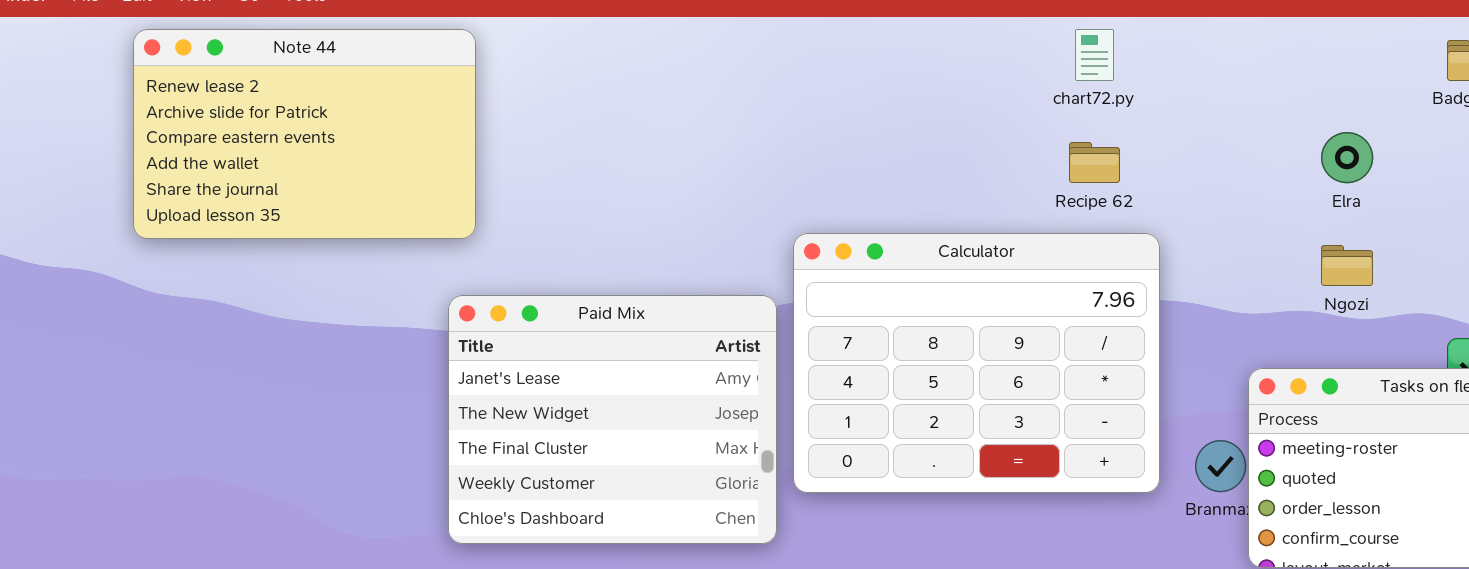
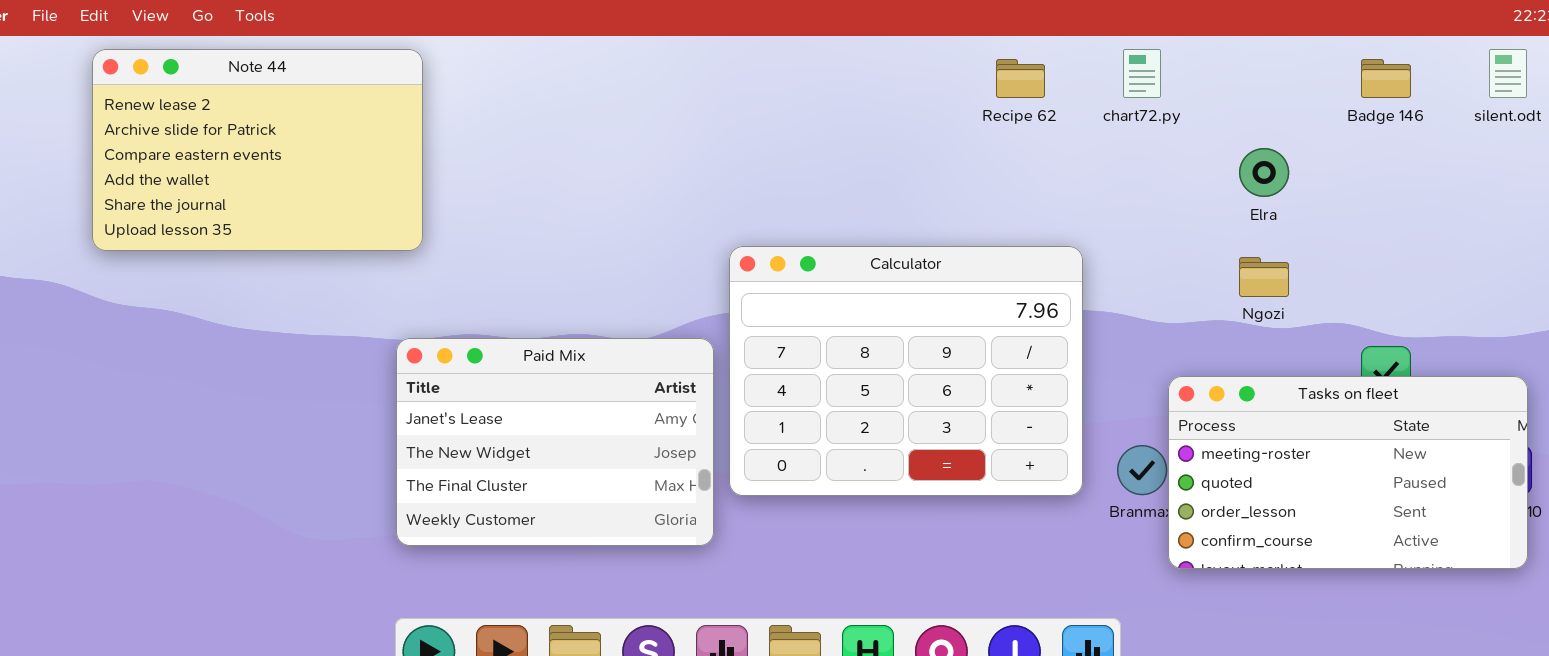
chart72.py: [1075,29,1114,81] -> [1123,49,1161,98], moved
Recipe 62: [1069,142,1120,183] -> [996,59,1045,98], moved
Paid Mix: [448,295,777,544] -> [396,338,714,546], resized

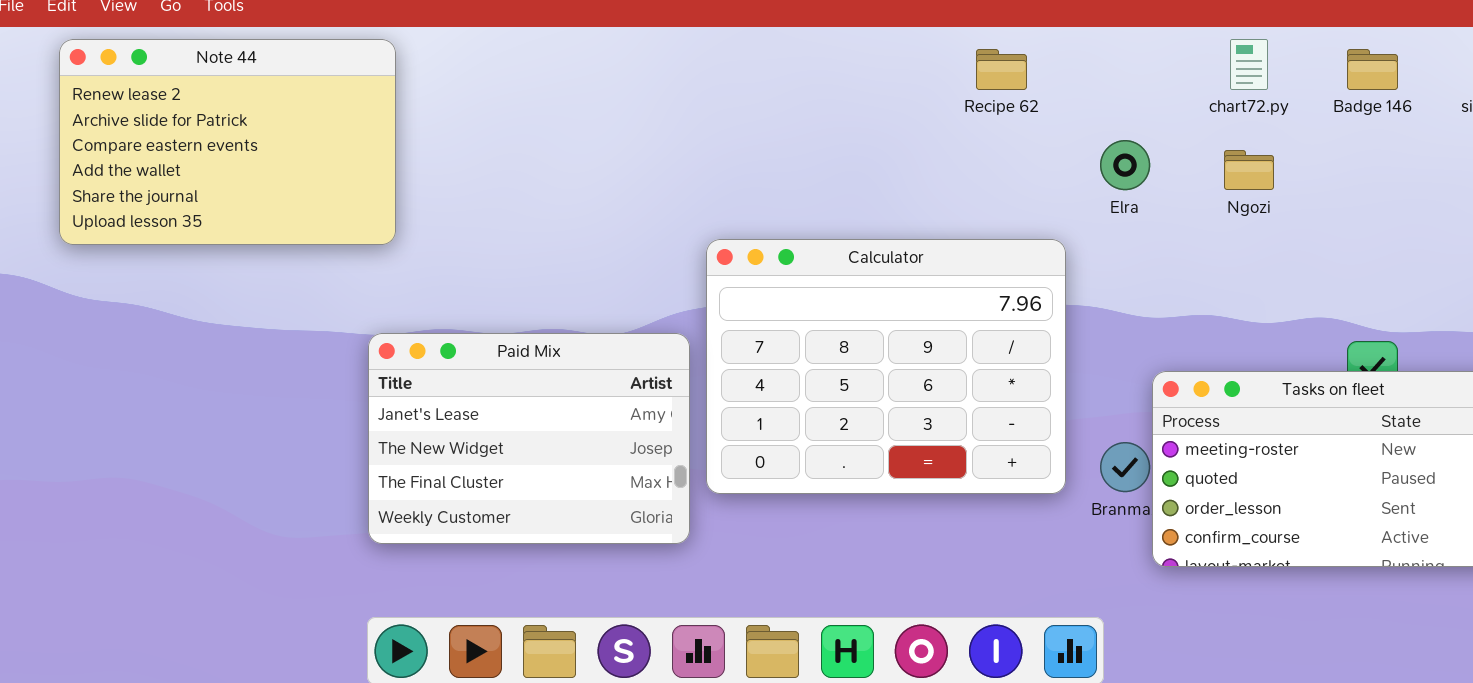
chart72.py: [1123,49,1161,98] -> [1230,39,1268,90], moved
Elra: [1239,148,1289,197] -> [1100,140,1150,190], moved
Ngozi: [1239,257,1289,297] -> [1224,150,1274,190], moved

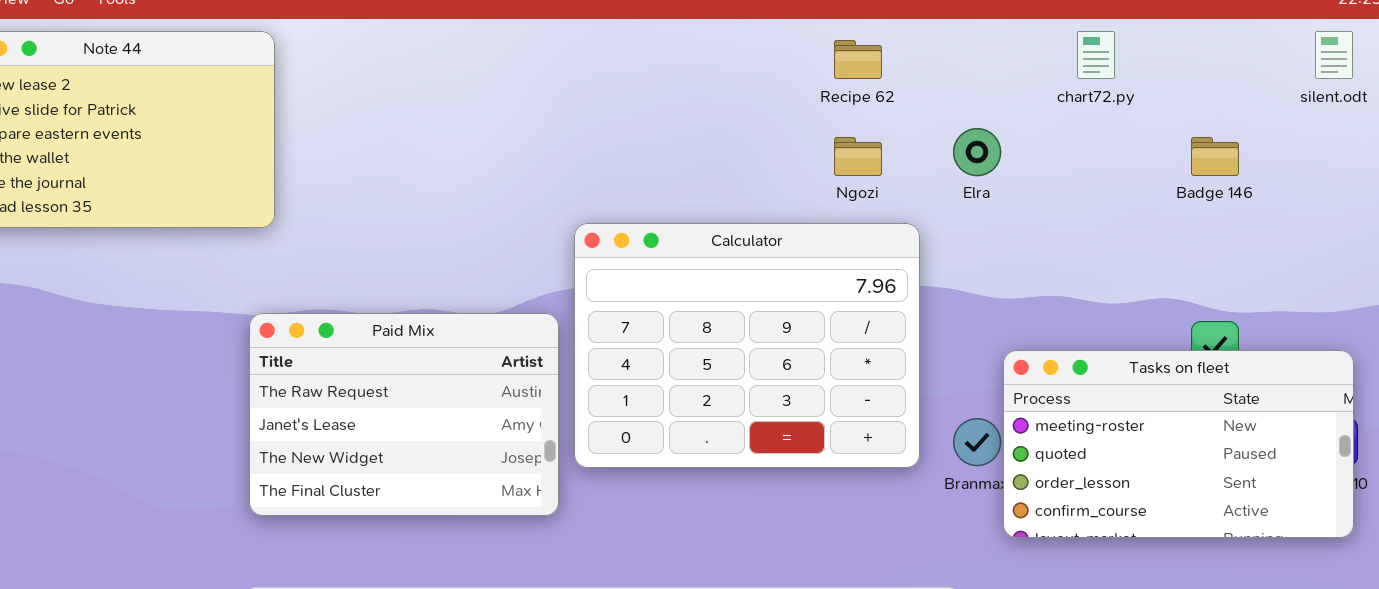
Badge 146: [1347,49,1398,90] -> [1191,137,1239,176], moved
Ngozi: [1224,150,1274,190] -> [834,137,882,176], moved
Paid Mix: [368,333,690,544] -> [249,313,559,516], scrolled up 1 row

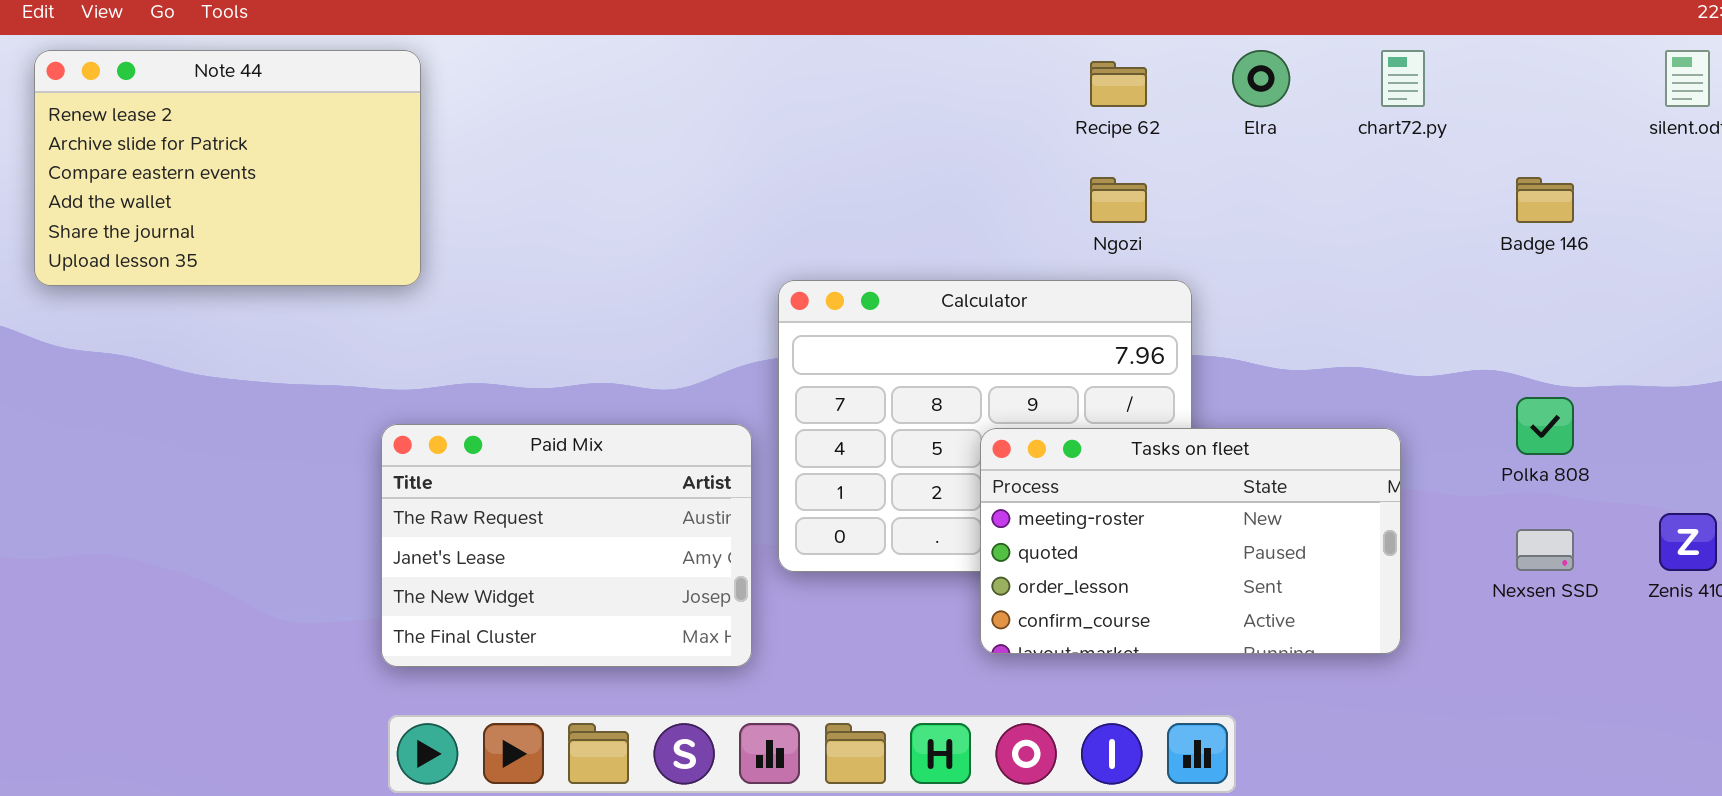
Elra: [953,128,1001,176] -> [1232,50,1290,107], moved
Paid Mix: [249,313,559,516] -> [381,424,752,667], moved
Tasks on fleet: [1003,350,1354,538] -> [980,428,1401,654], moved

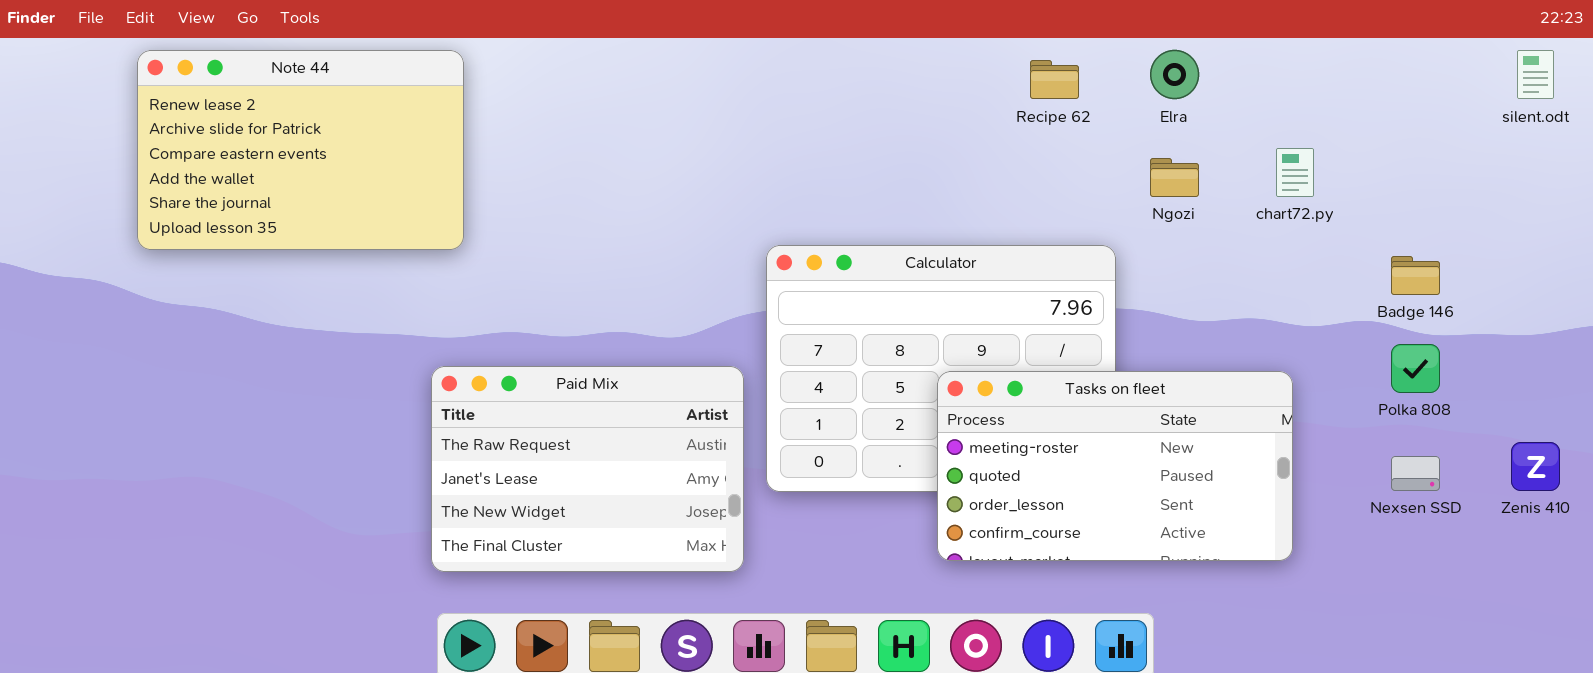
chart72.py: [1381,50,1425,107] -> [1276,148,1314,197], moved
Ngozi: [1090,177,1147,223] -> [1150,158,1199,197], moved
Badge 146: [1516,177,1574,223] -> [1391,256,1440,295], moved

